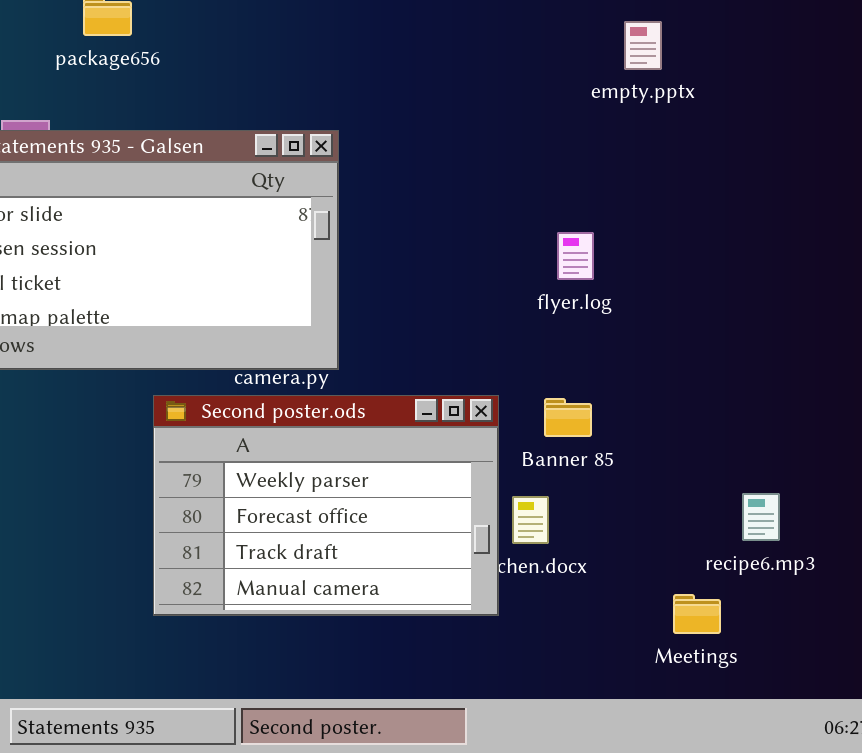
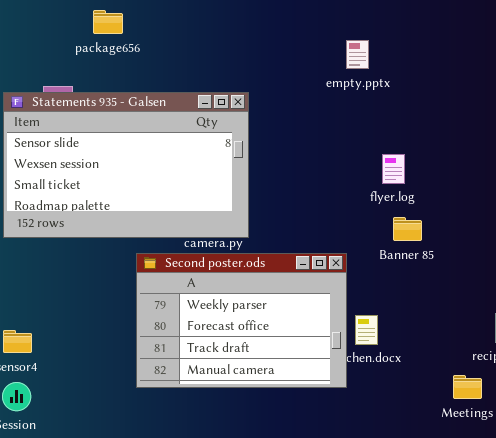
empty.pptx: [624,21,662,70] -> [346,40,369,69], moved
Banner 85: [544,398,592,437] -> [393,217,422,241], moved

